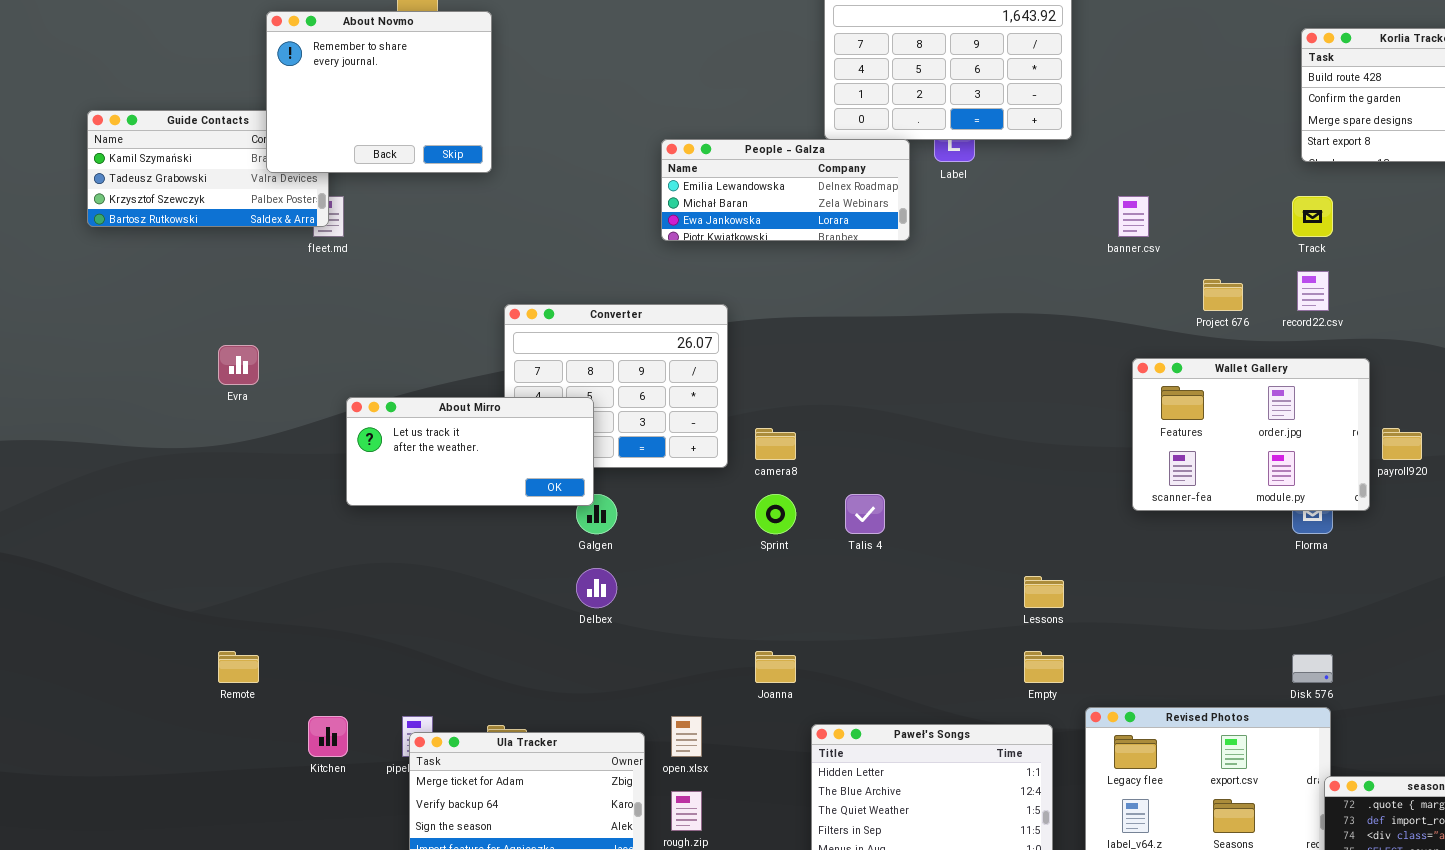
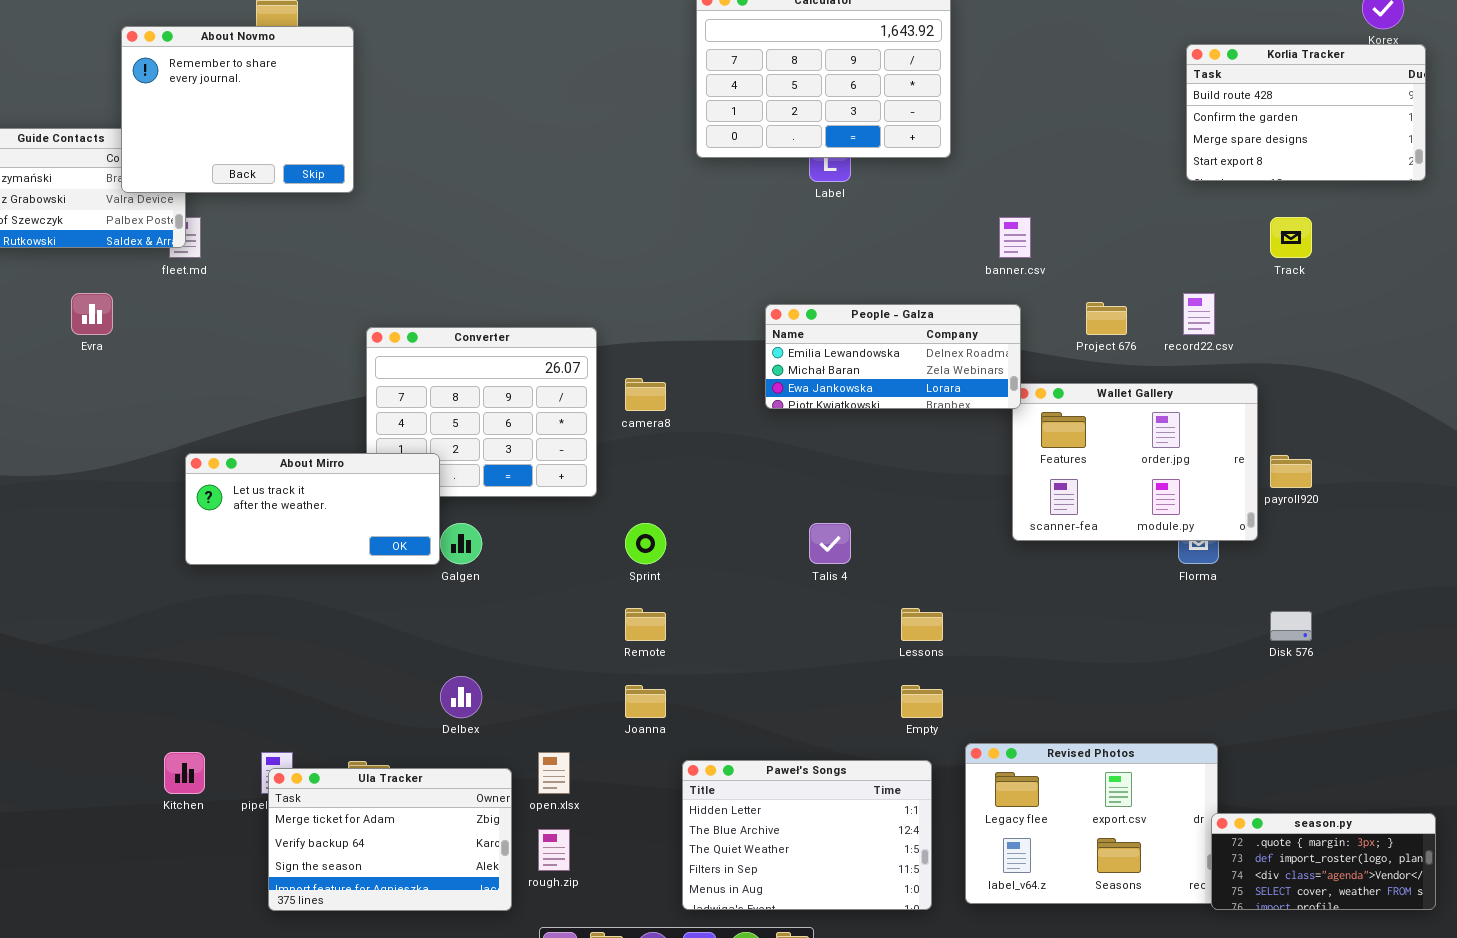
People - Galza: [661,139,910,241] -> [765,304,1021,409], moved
Track: [1292,196,1333,237] -> [1270,217,1312,258], moved
Evra: [218,345,259,385] -> [71,293,113,335], moved
About Mirro: [346,397,594,506] -> [185,453,440,565], moved
camera8: [755,428,796,460] -> [625,378,666,411], moved
Talis 4: [845,494,885,534] -> [809,523,851,564], moved
Delbex: [576,568,617,608] -> [440,676,482,718], moved
Remote: [218,651,259,683] -> [625,608,666,641], moved
Disk 576: [1292,654,1333,683] -> [1270,611,1312,641], moved

